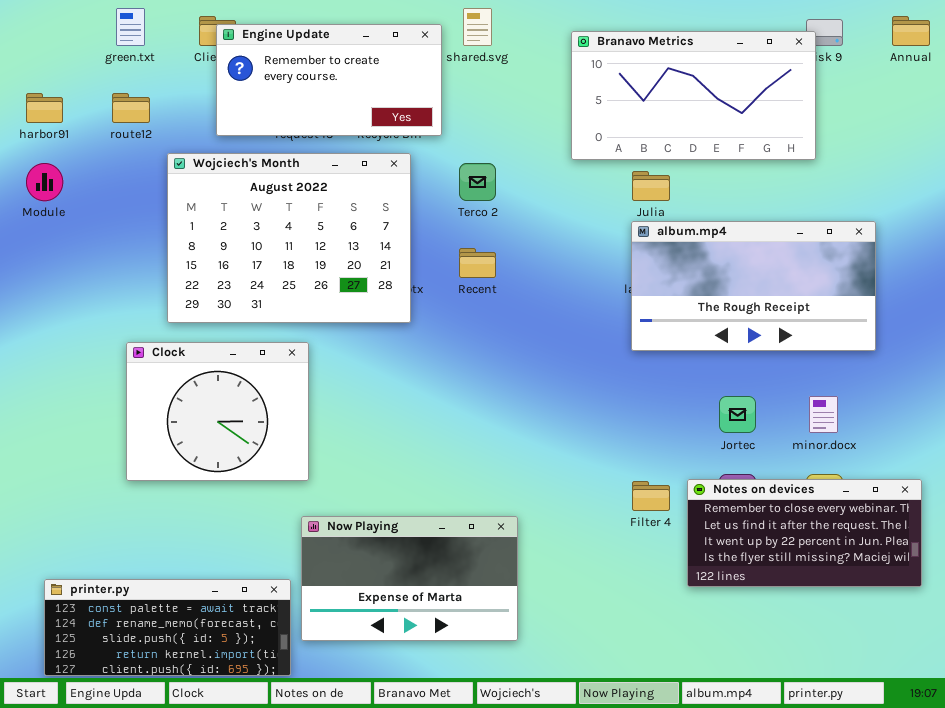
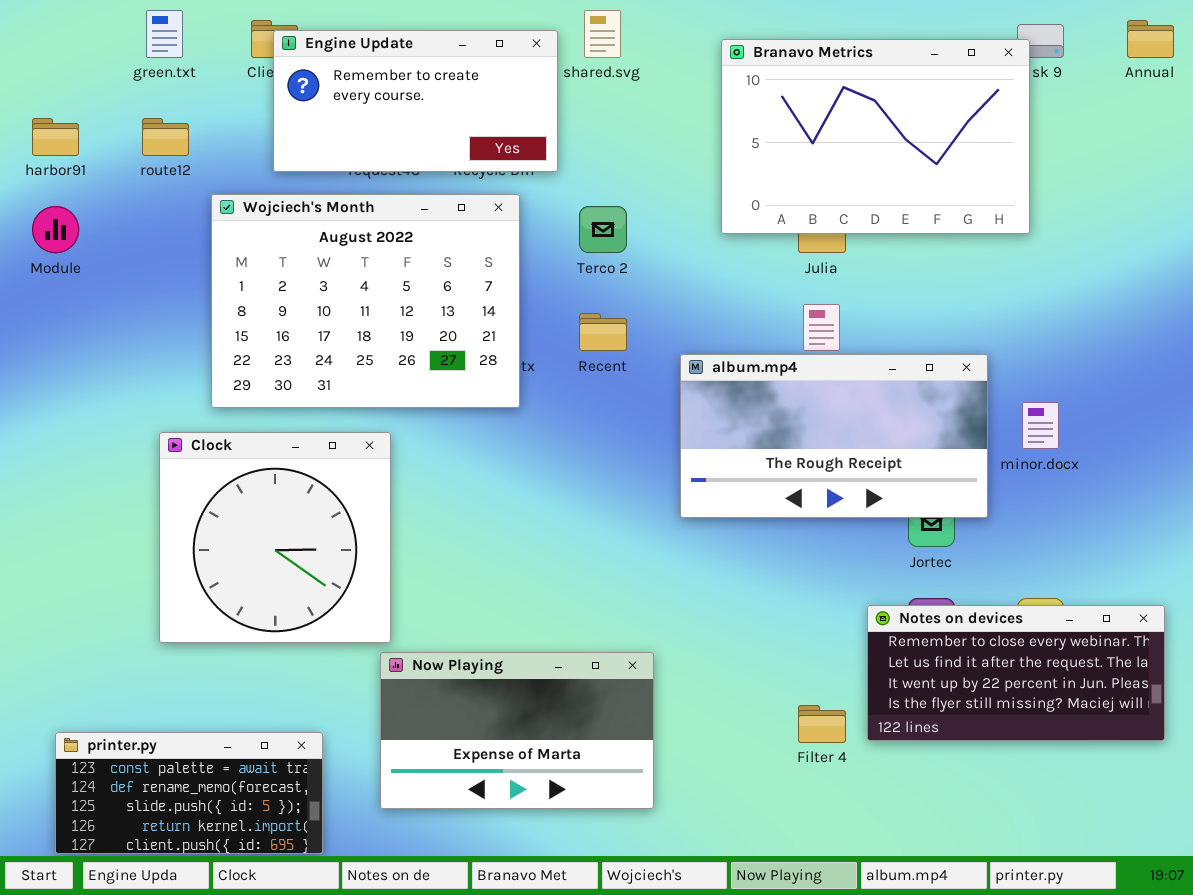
Branavo Metrics: [571,31,816,160] -> [721,39,1030,234], resized
album.mp4: [631,221,876,351] -> [680,354,988,518], moved
Clock: [126,342,309,481] -> [159,432,391,643], resized
minor.docx: [809,396,838,433] -> [1022,402,1059,449], moved
Filter 4: [632,481,670,511] -> [798,705,846,743], moved
printer.py: [44,579,291,676] -> [55,732,323,854], resized

